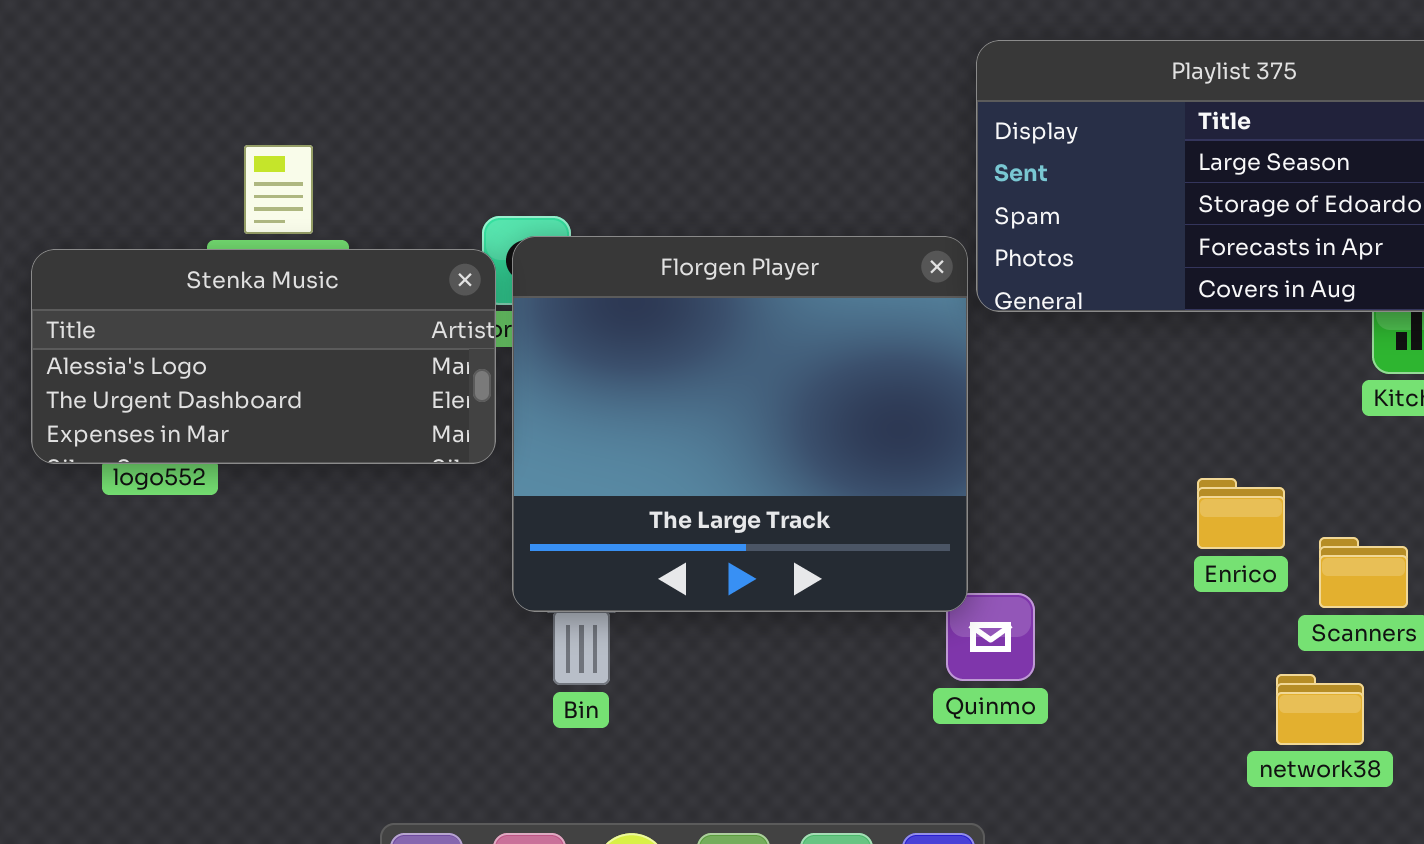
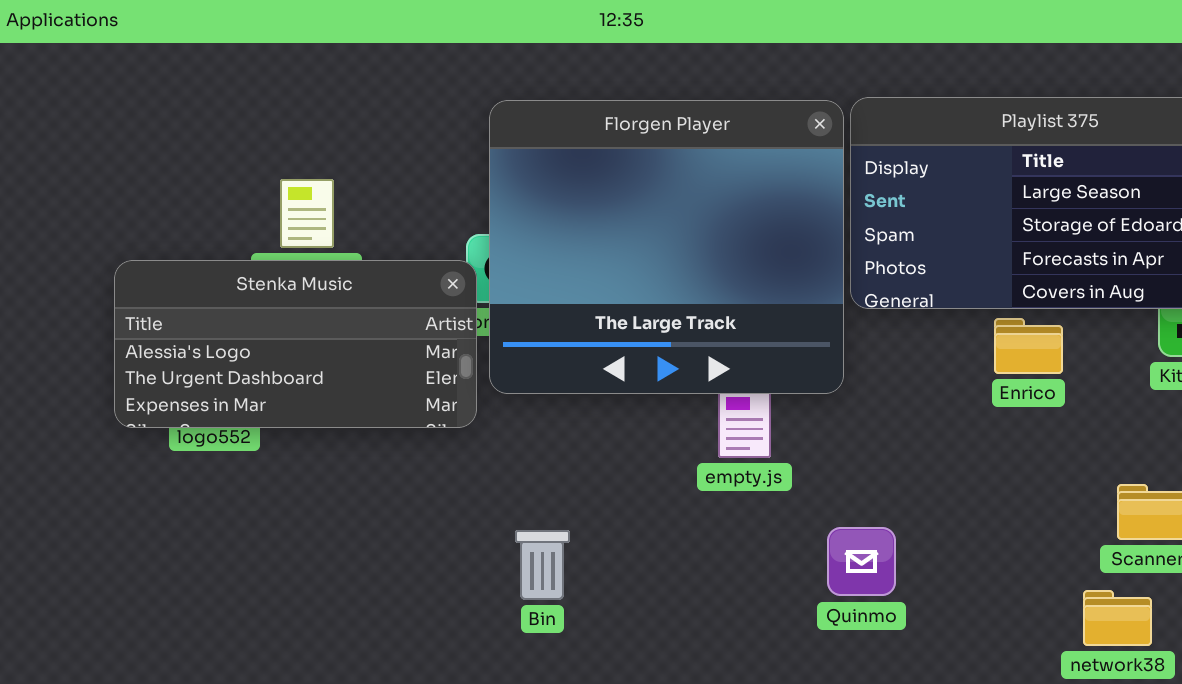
Florgen Player: [512,236,968,612] -> [489,100,844,394], moved
Enrico: [1197,478,1285,549] -> [994,318,1063,374], moved

